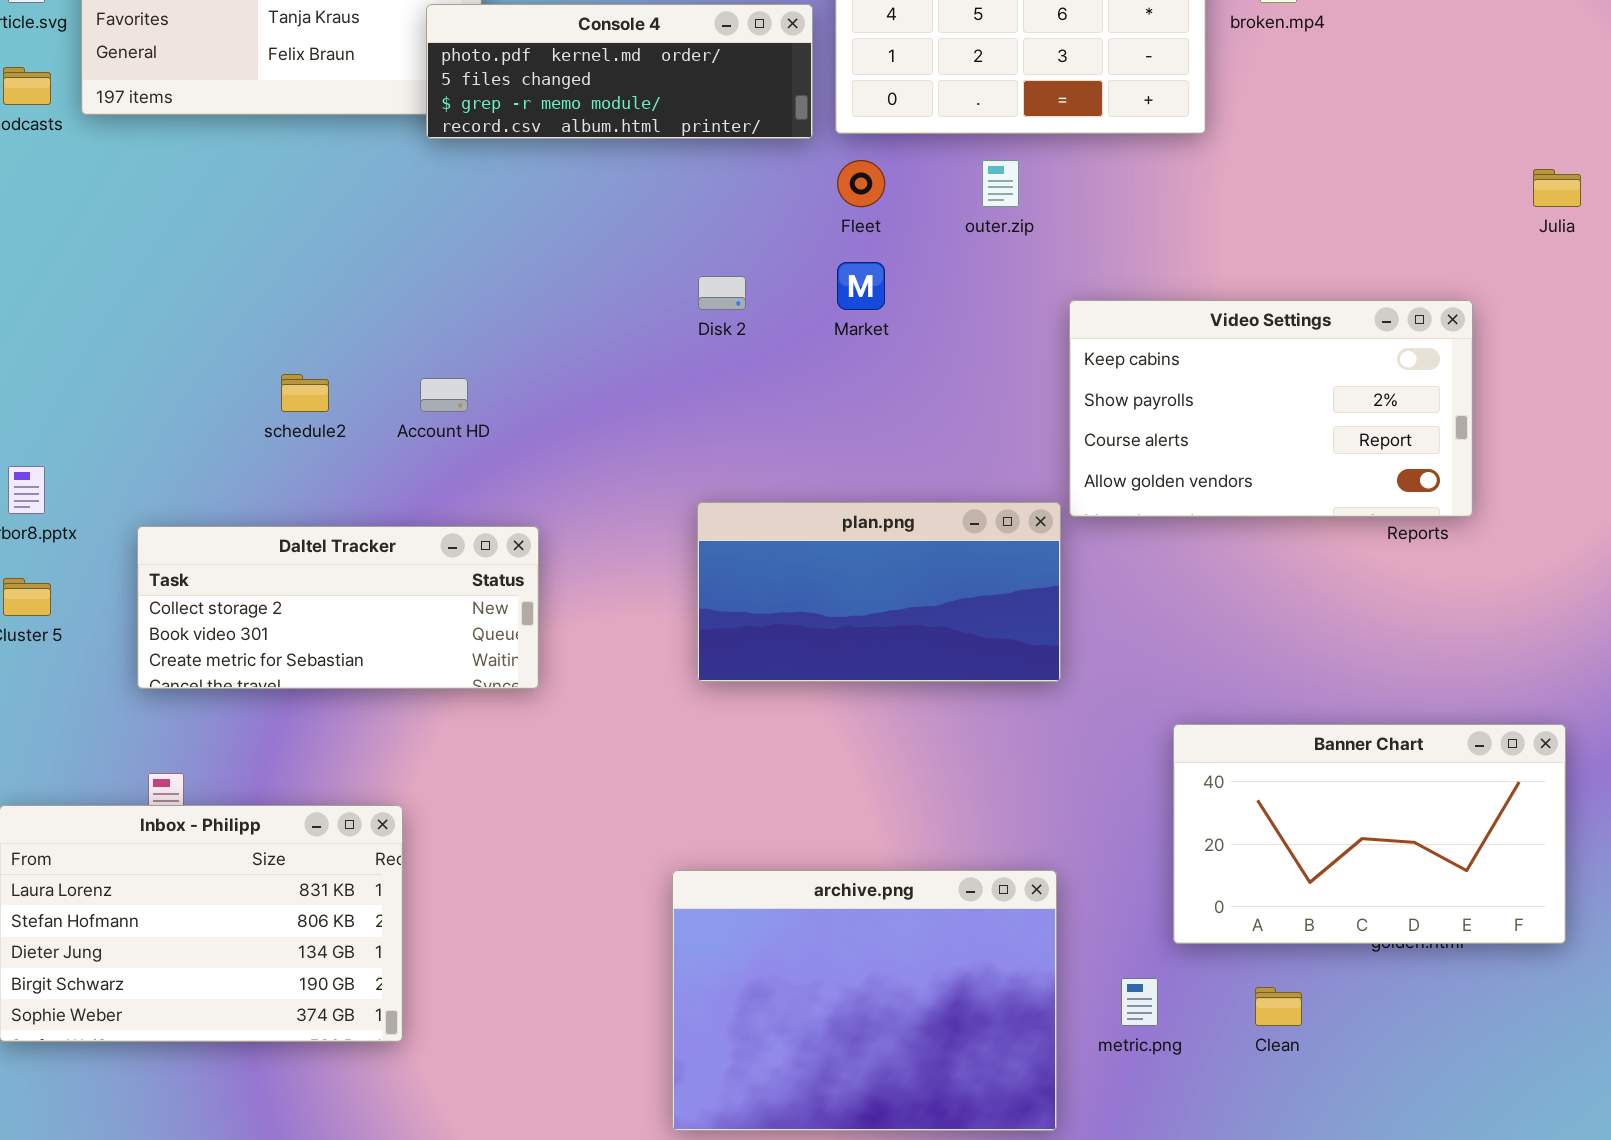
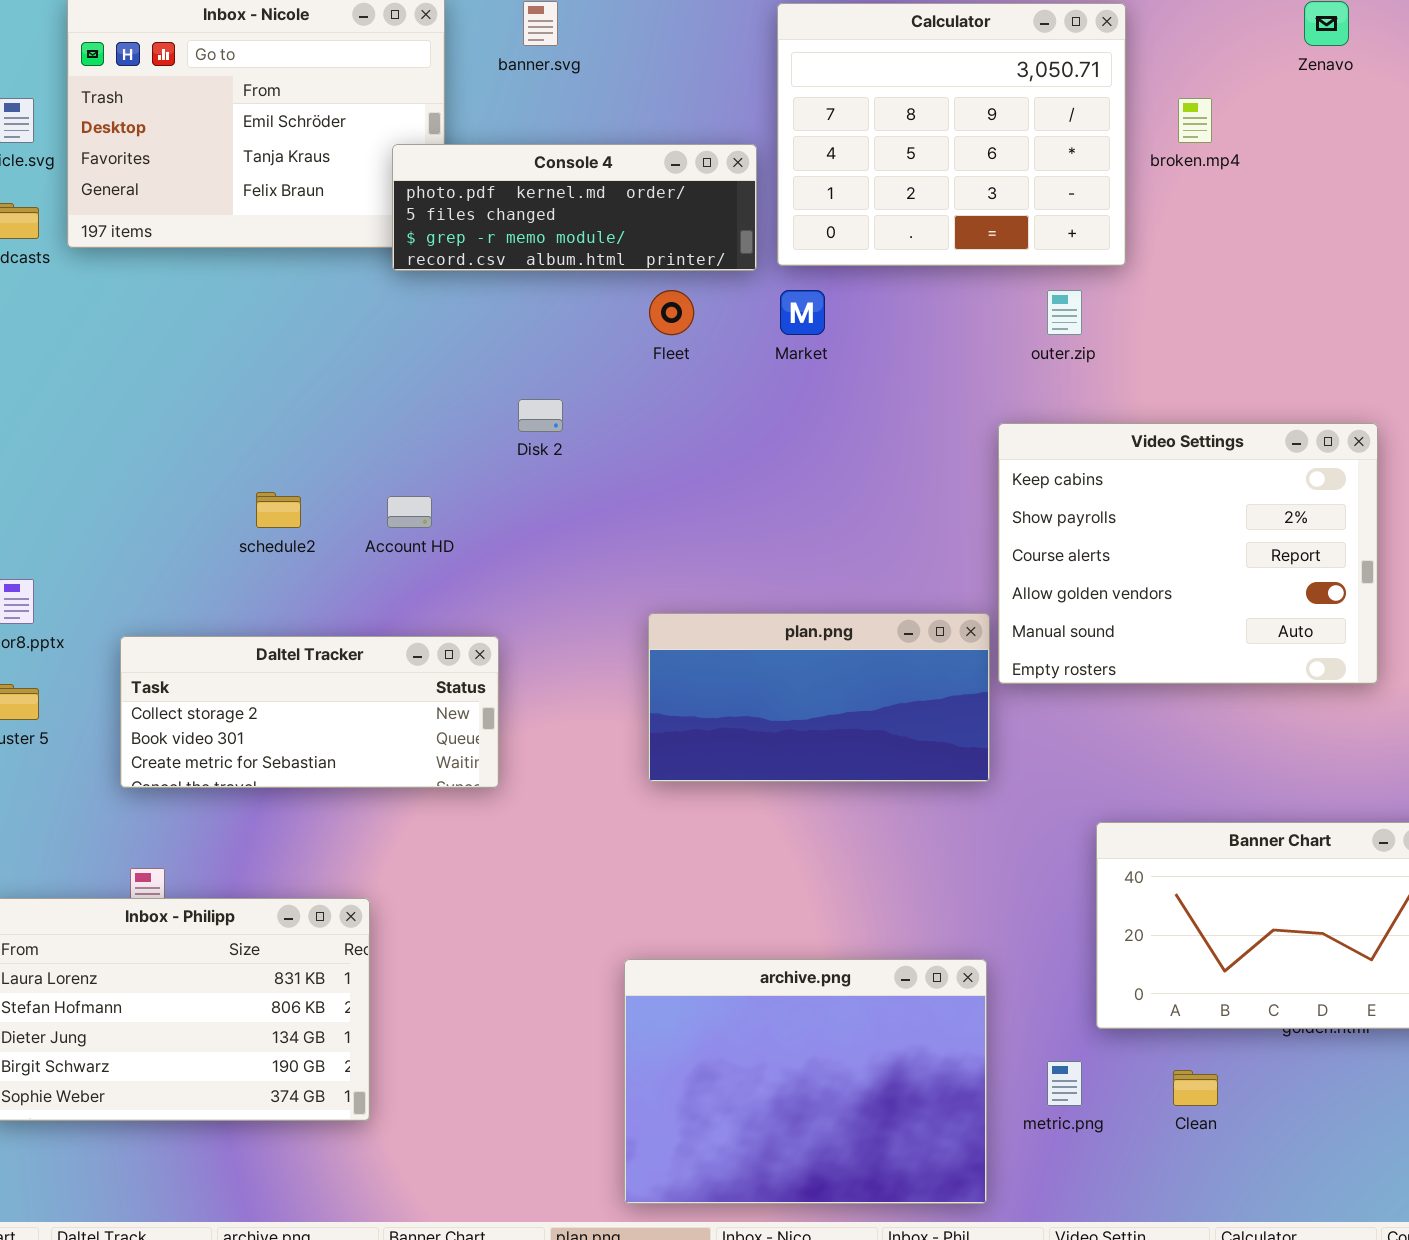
Fleet: [837,160,885,207] -> [649,290,694,335], moved
outer.zip: [982,160,1019,207] -> [1047,290,1082,335], moved
Market: [837,262,885,310] -> [780,290,825,335], moved
Disk 2: [698,276,746,310] -> [518,399,563,432], moved
Video Settings: [1069,300,1473,517] -> [998,423,1378,684], resized

